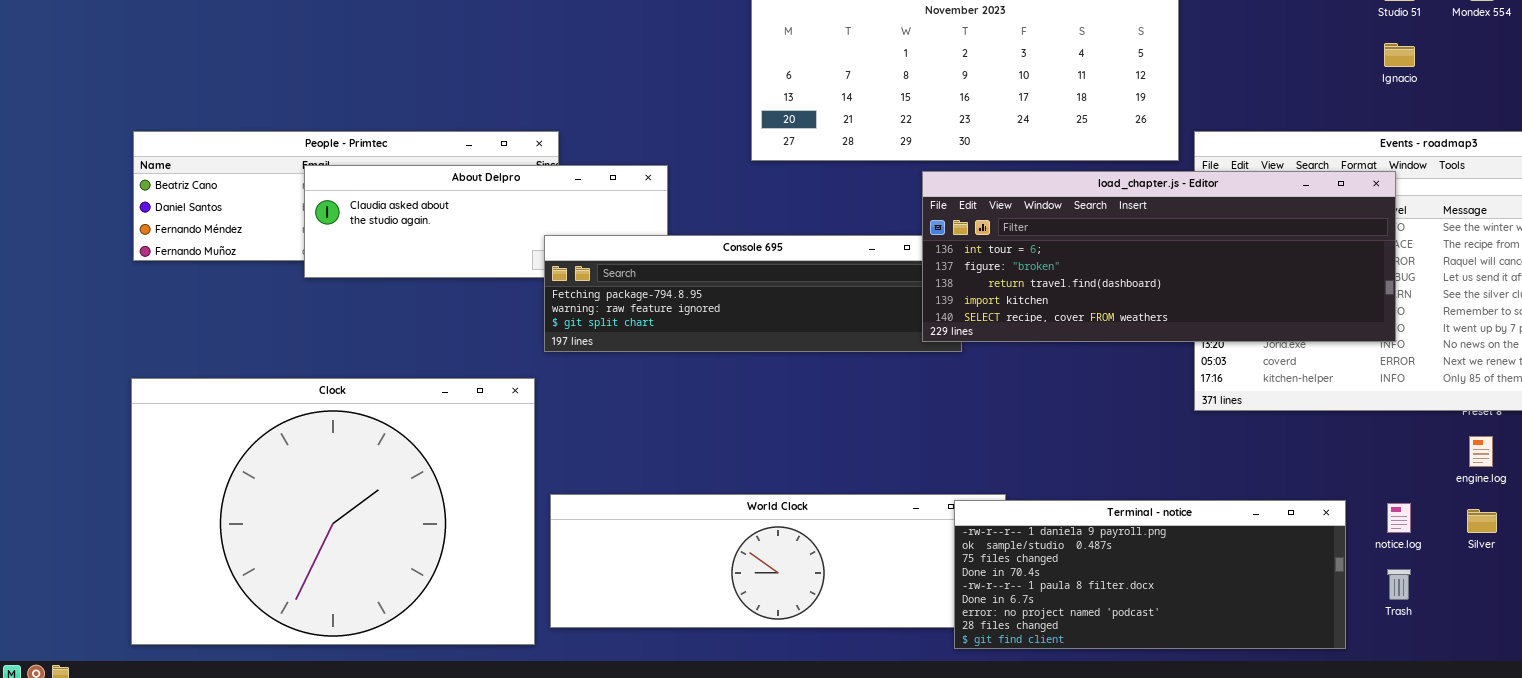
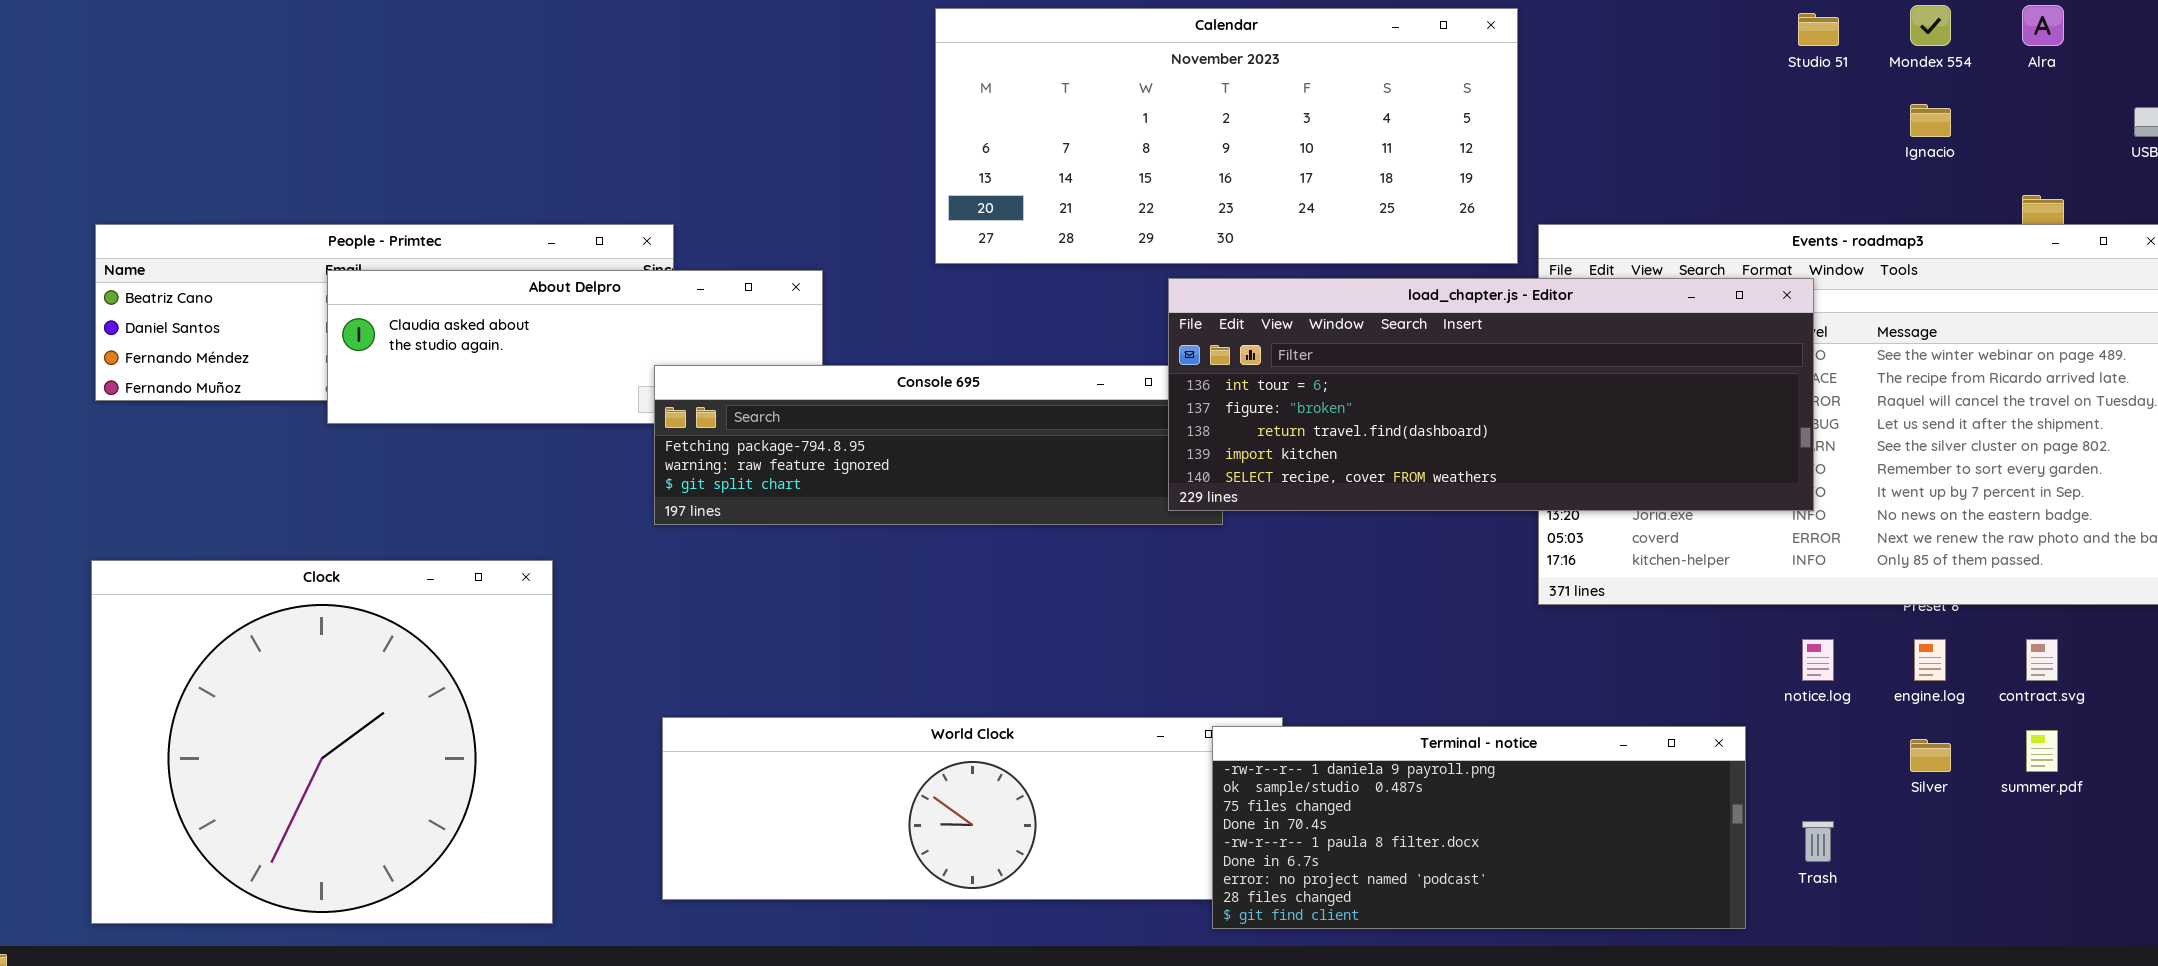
Ignacio: [1384,43,1415,67] -> [1910,104,1951,137], moved
Clock: [131,378,535,645] -> [91,560,553,924], resized
notice.log: [1387,503,1411,533] -> [1802,639,1834,681], moved

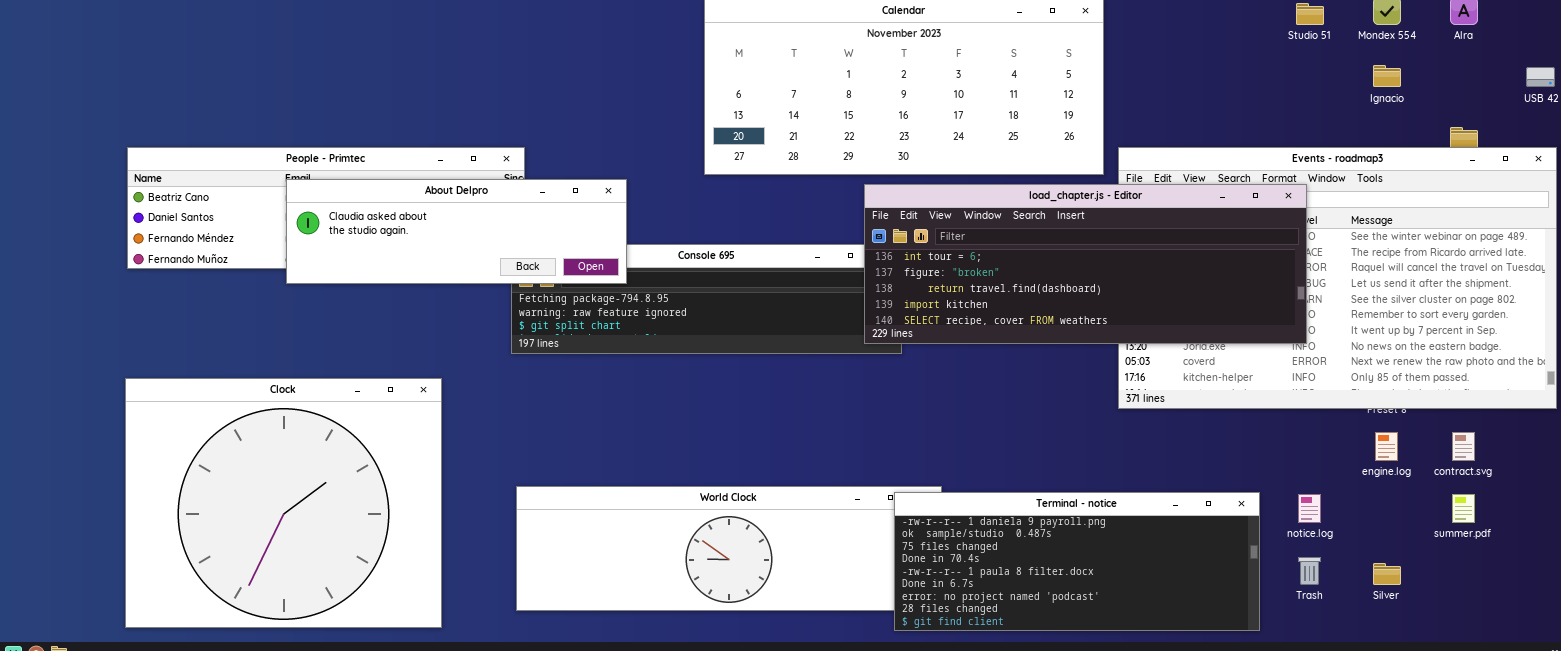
About Delpro: [327,270,823,424] -> [286,179,627,284], raised
notice.log: [1802,639,1834,681] -> [1298,494,1321,523], moved
Silver: [1910,739,1951,772] -> [1373,563,1401,585], moved

